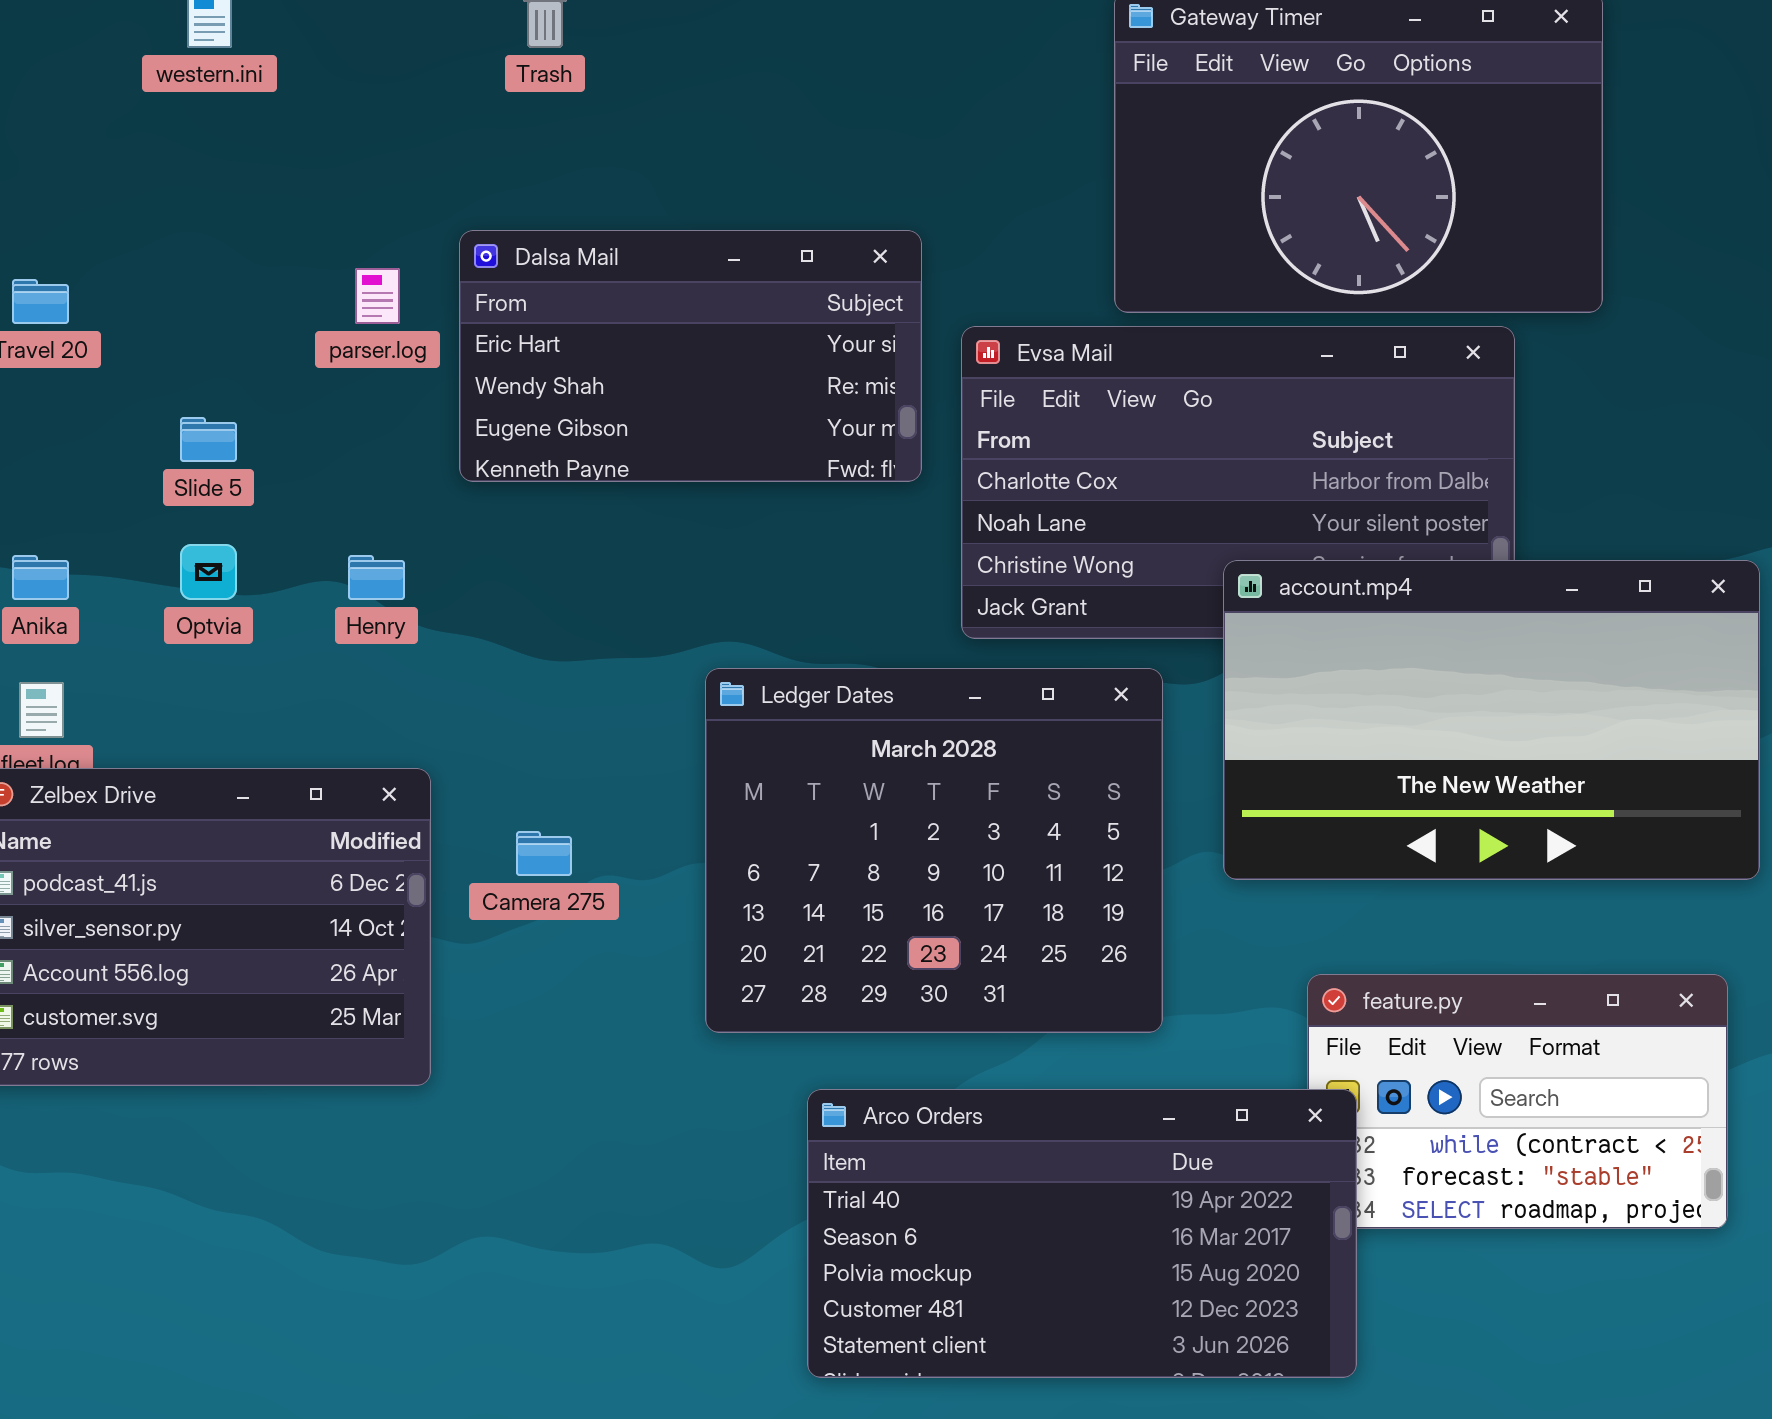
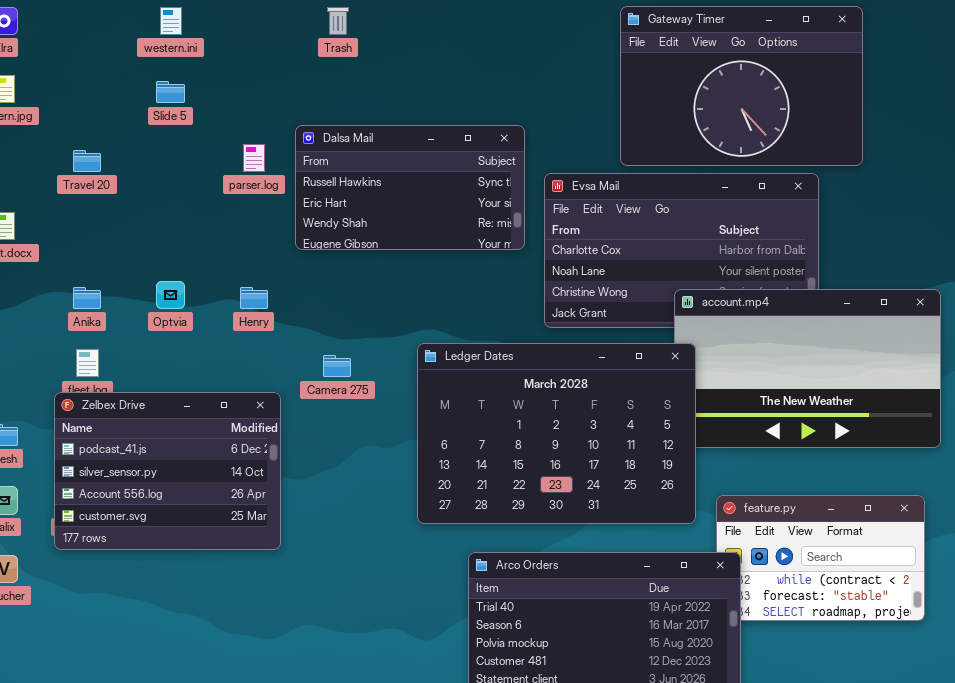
Dalsa Mail: [459,230,922,482] -> [295,125,525,250], scrolled up 1 row
Slide 5: [180,417,237,462] -> [156,81,185,103], moved
Ledger Dates: [705,668,1163,1033] -> [417,343,696,524], resized
Camera 275: [516,831,572,876] -> [323,355,351,377], moved

